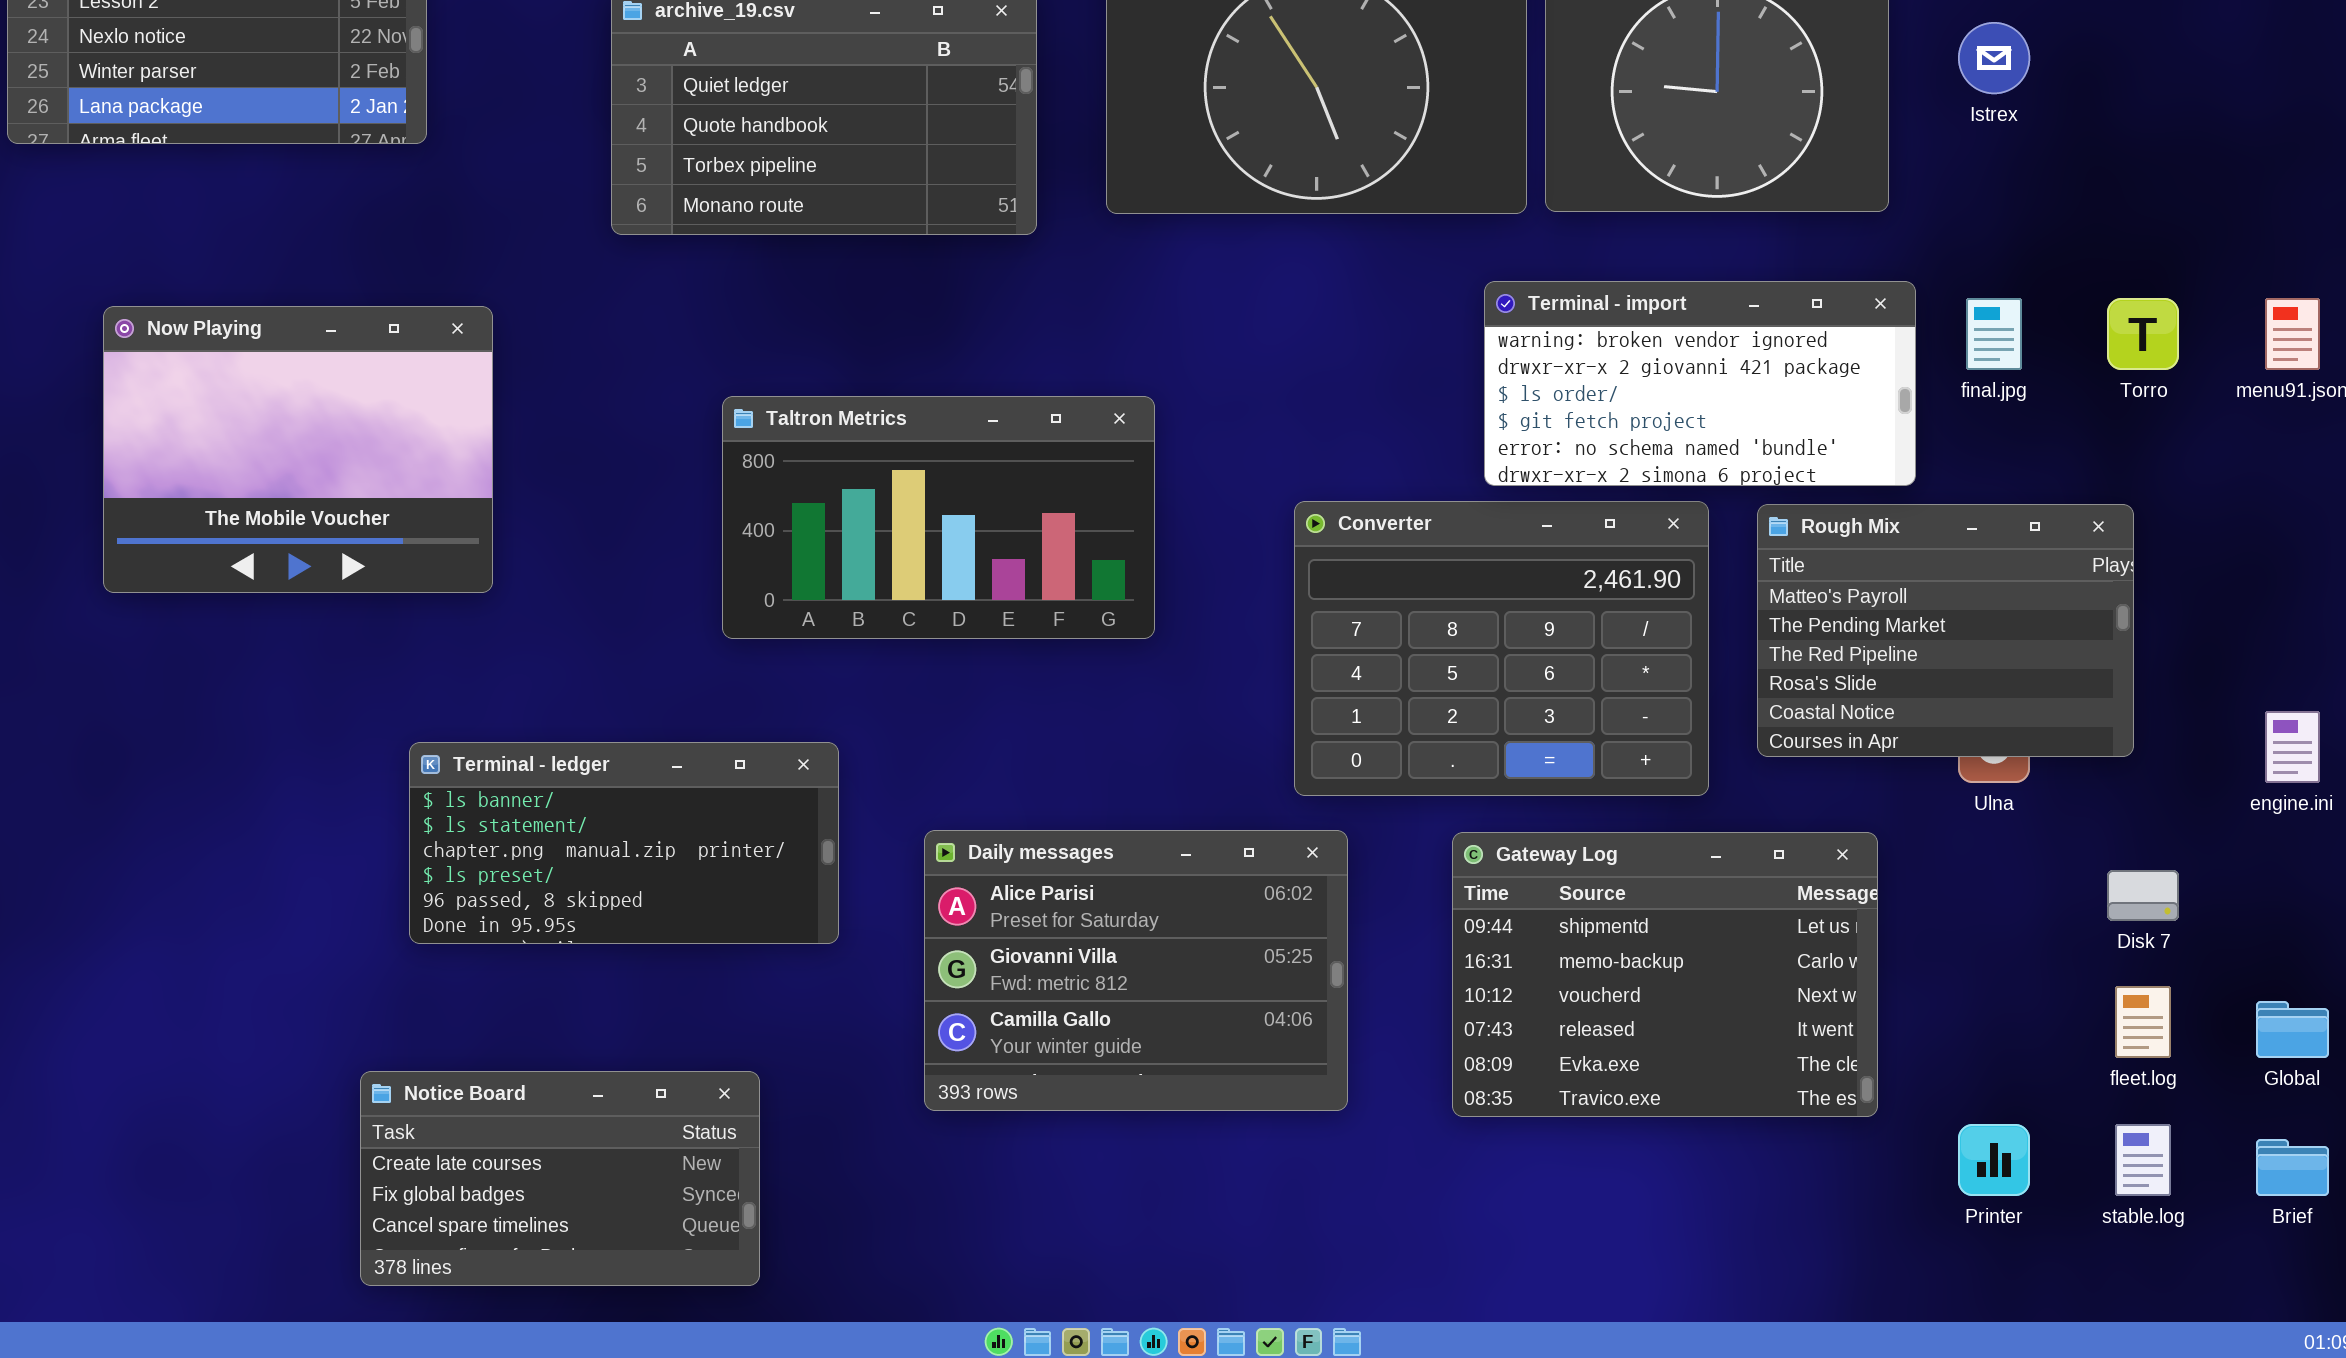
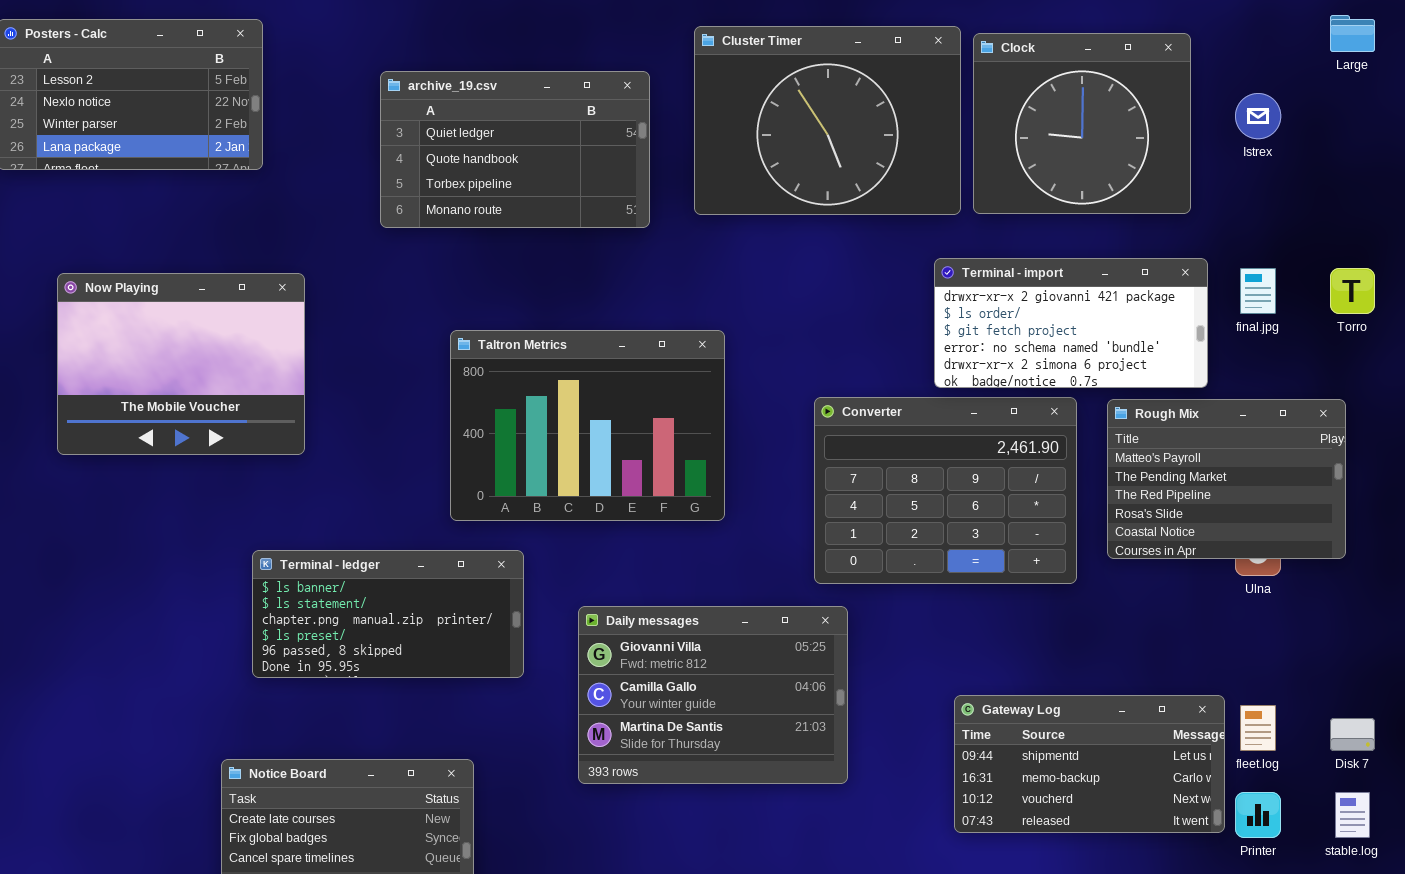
Terminal - import: [1484,281,1916,486] -> [934,258,1208,388], scrolled down 1 row
Taltron Metrics: [722,396,1155,639] -> [450,330,725,521], resized
Daily messages: [924,830,1348,1111] -> [578,606,848,784], scrolled down 1 row
Gateway Log: [1452,832,1878,1117] -> [954,695,1225,833], moved, resized
Disk 7: [2107,870,2179,921] -> [1330,718,1375,751], moved
fleet.log: [2115,986,2171,1058] -> [1240,705,1276,751], moved

